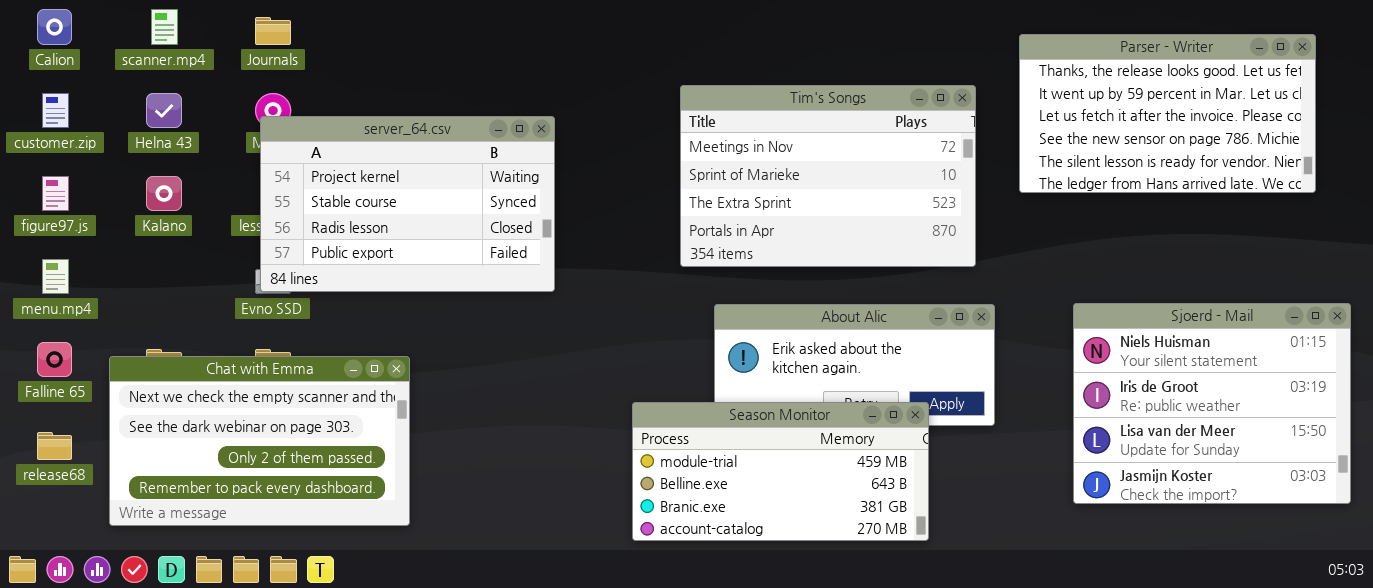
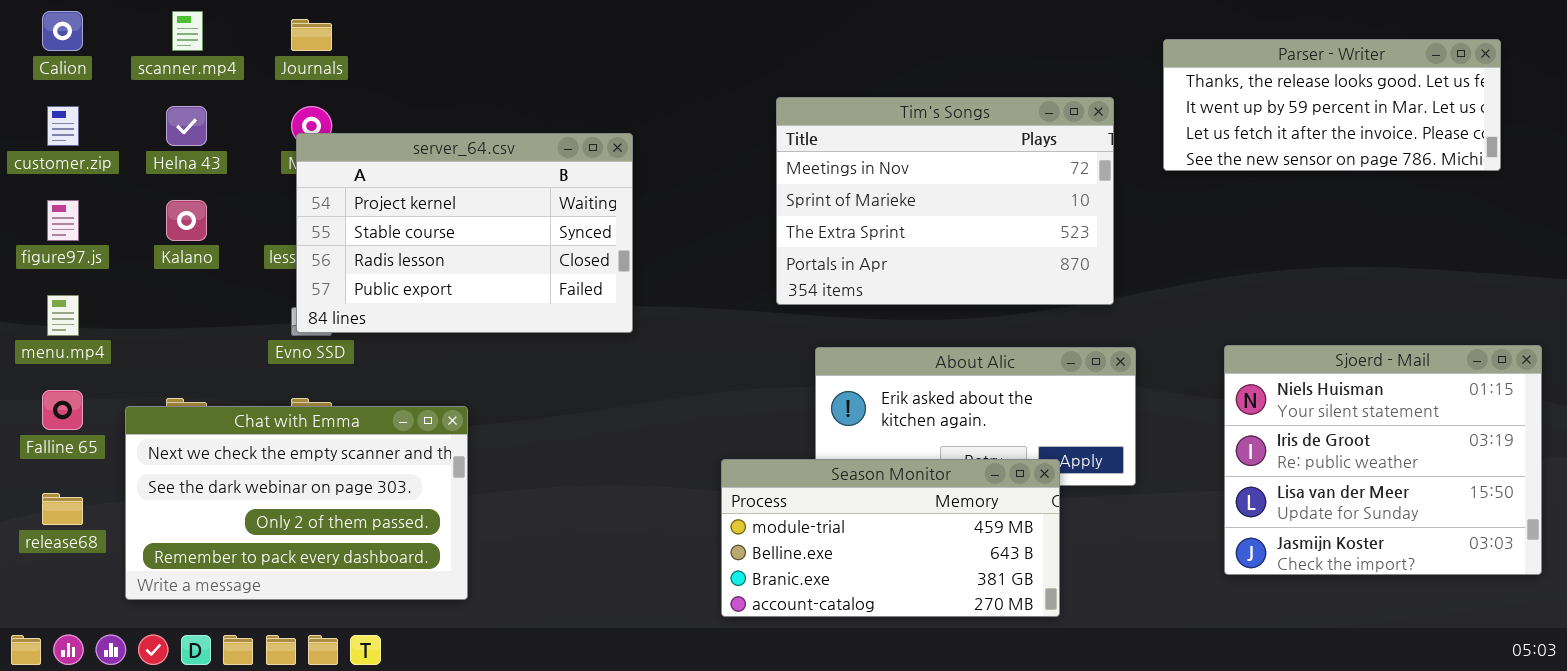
Parser - Writer: [1019,34,1316,193] -> [1163,39,1501,171], resized

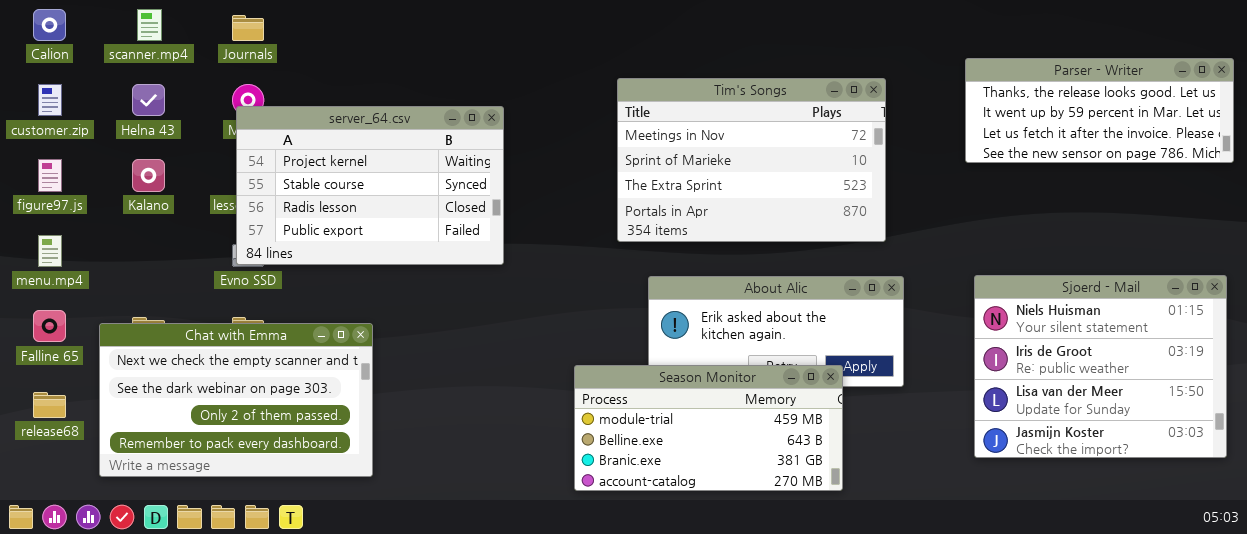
Parser - Writer: [1163,39,1501,171] -> [965,58,1234,163], moved

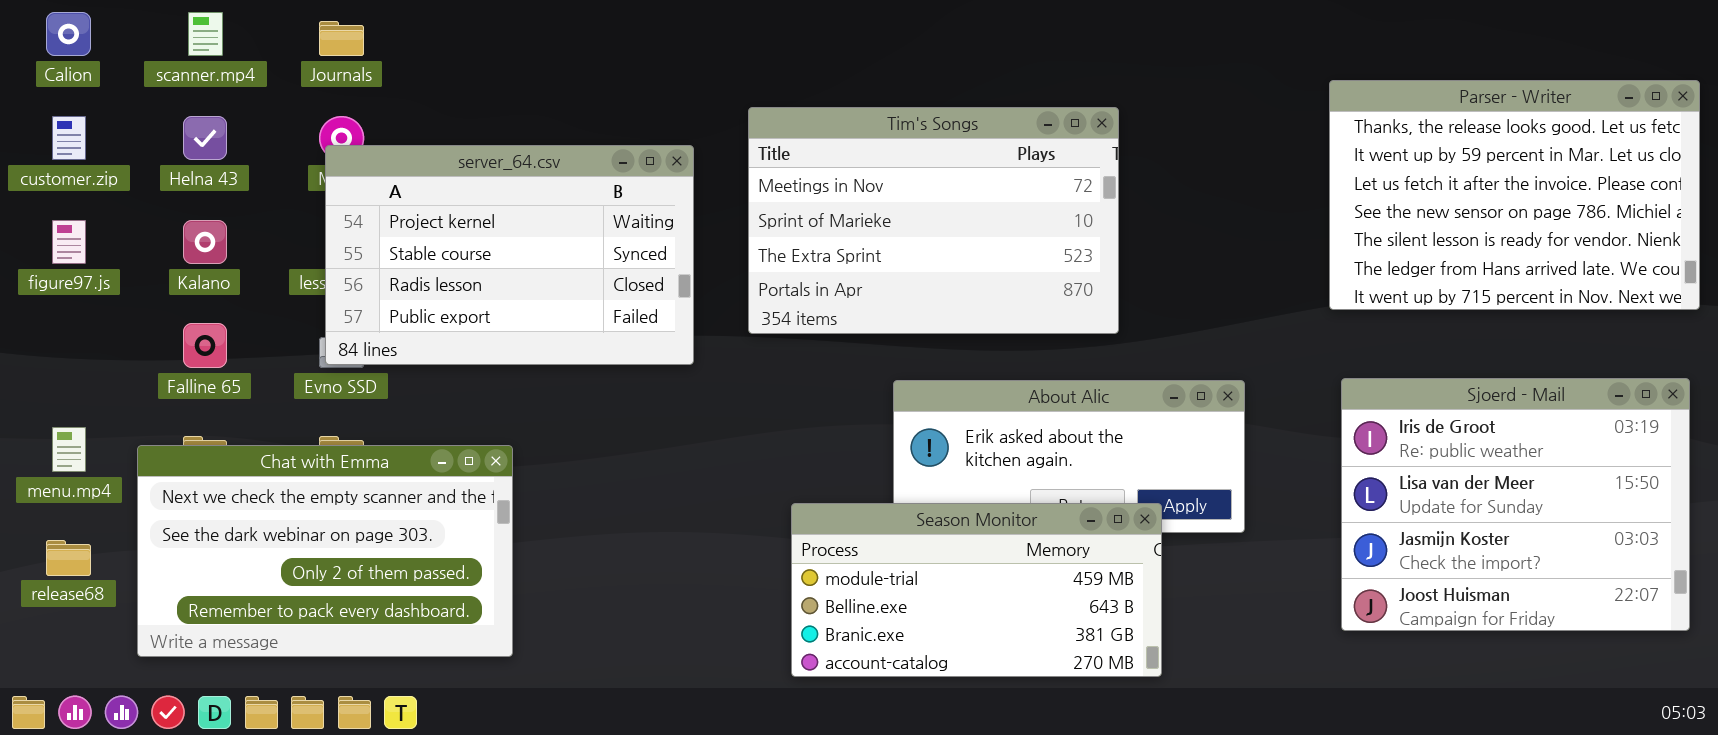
Parser - Writer: [965,58,1234,163] -> [1329,80,1700,310], resized
Tim's Songs: [617,78,886,242] -> [748,107,1119,334], moved
menu.mp4: [38,235,62,267] -> [52,427,86,472], moved
Sjoerd - Mail: [974,275,1227,458] -> [1341,378,1690,631], scrolled down 1 row
Falline 65: [33,310,66,342] -> [183,323,227,368], moved

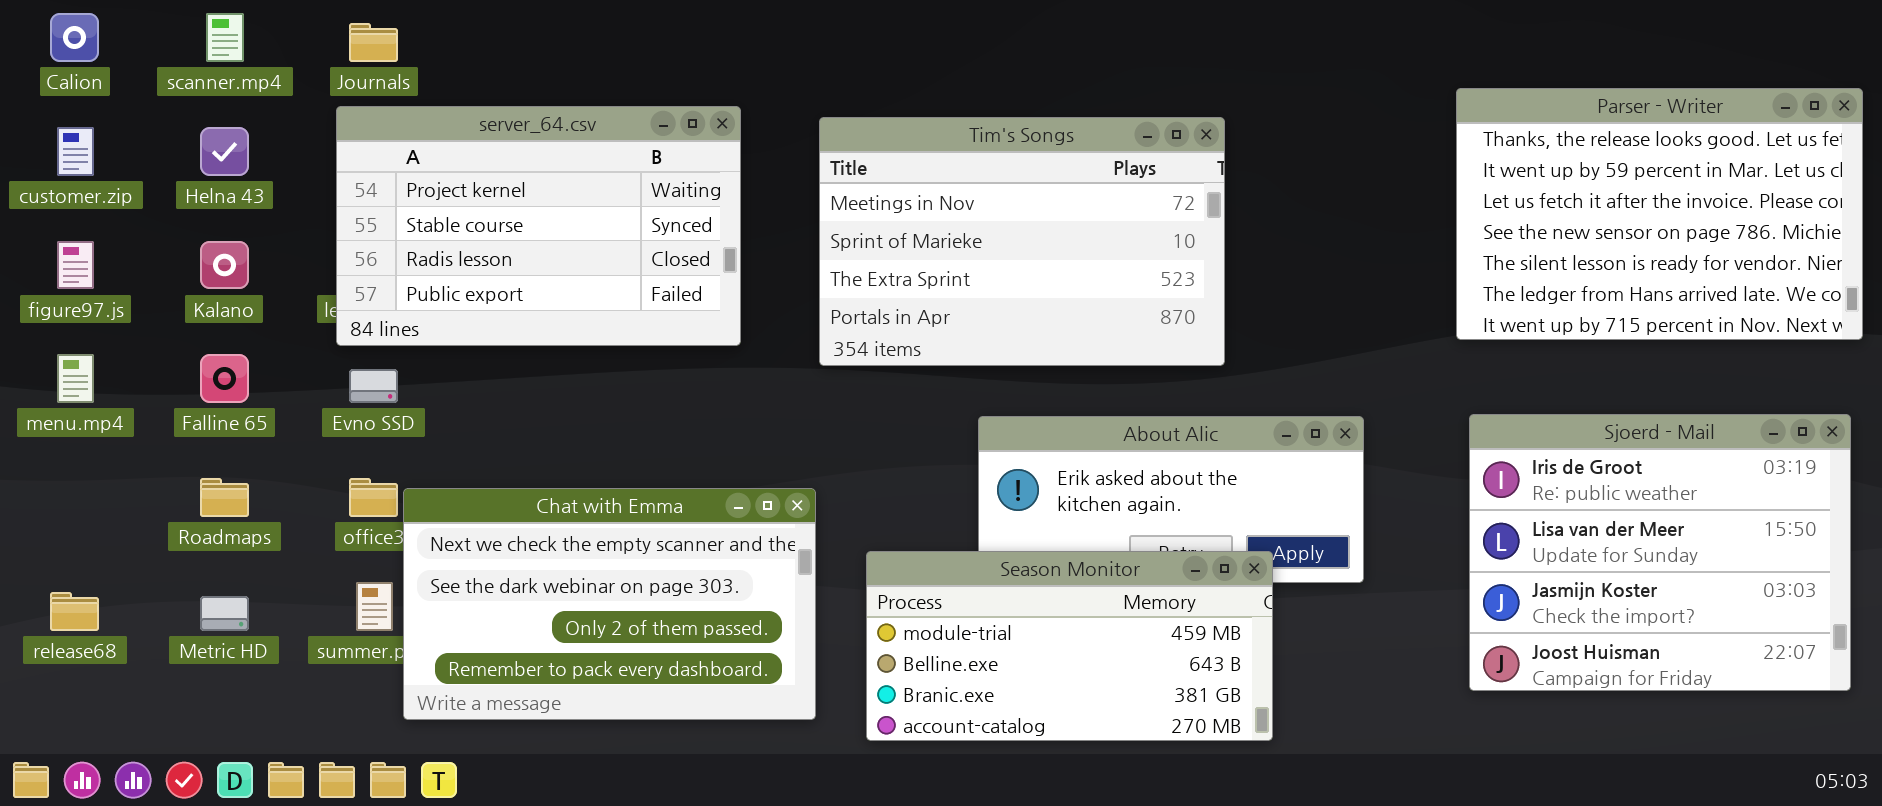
server_64.csv: [325,145,694,365] -> [336,106,741,346], moved
menu.mp4: [52,427,86,472] -> [57,354,94,403], moved
Chat with Emma: [137,445,513,657] -> [403,488,816,720], moved

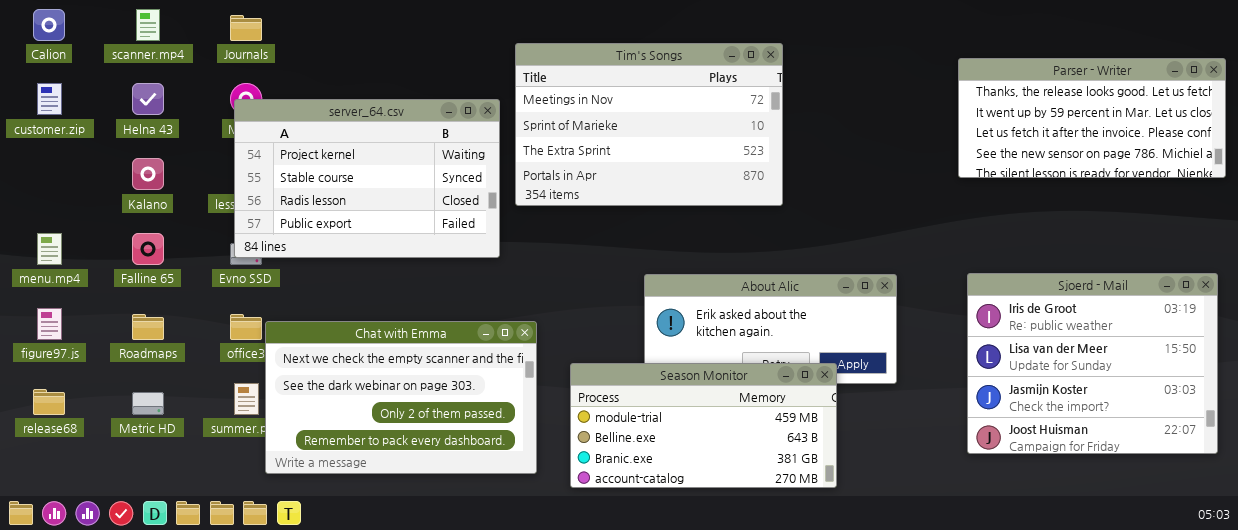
Parser - Writer: [1456,88,1863,340] -> [958,58,1226,178], resized
server_64.csv: [336,106,741,346] -> [234,99,500,258], moved
Tim's Songs: [819,117,1225,366] -> [515,43,783,206], moved
figure97.js: [57,241,94,289] -> [37,308,62,340], moved

